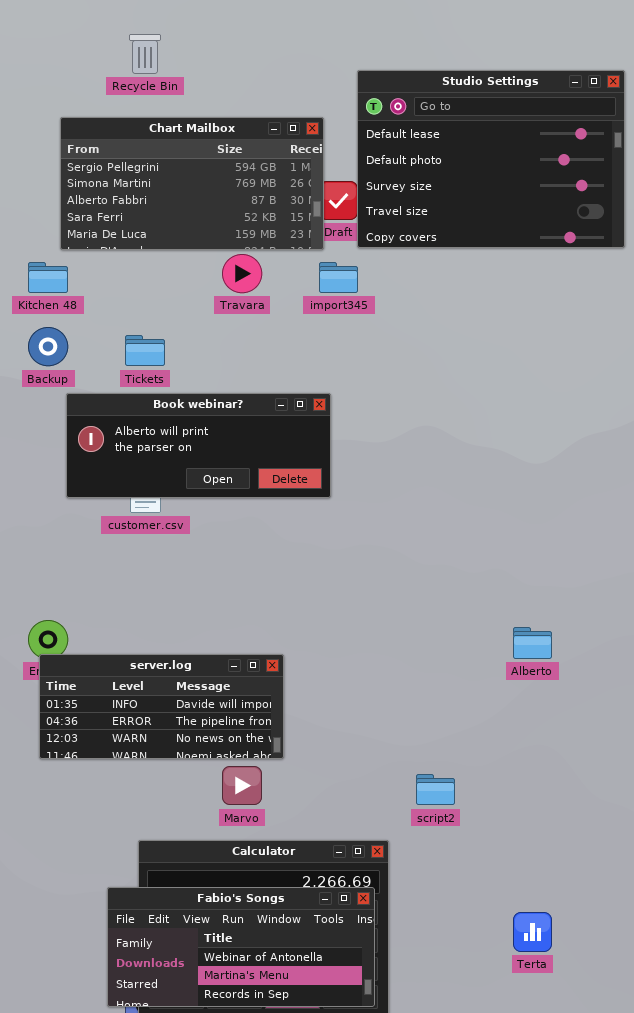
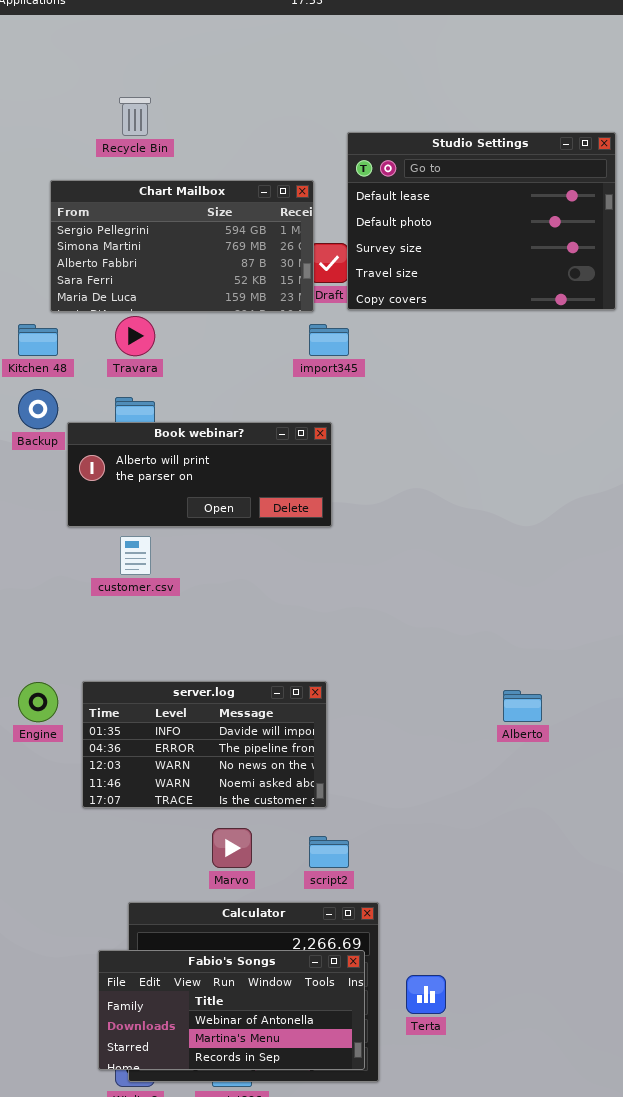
Travara: [222,254,262,293] -> [115,316,155,356], moved
Book webinar?: [66,393,331,498] -> [67,422,332,527], moved
server.log: [39,654,284,759] -> [82,681,327,808], moved, resized
script2: [416,774,455,805] -> [309,836,349,868], moved
Terta: [513,912,552,952] -> [406,975,446,1014], moved

